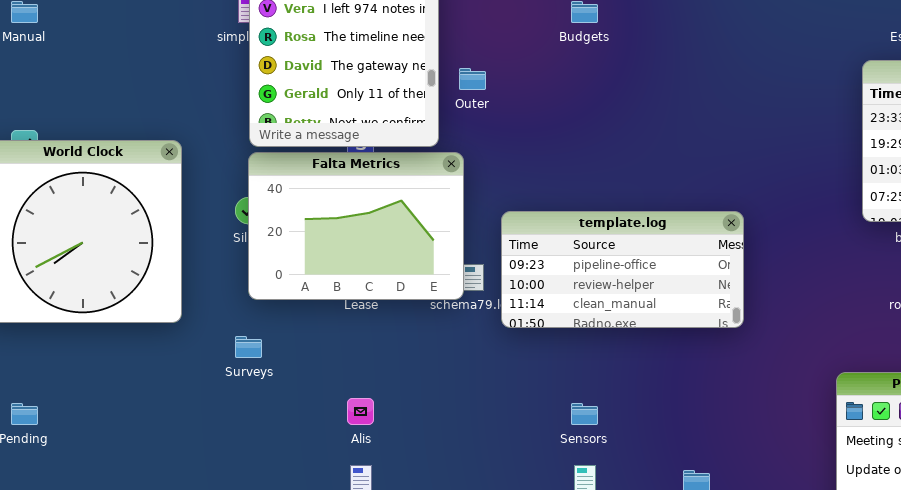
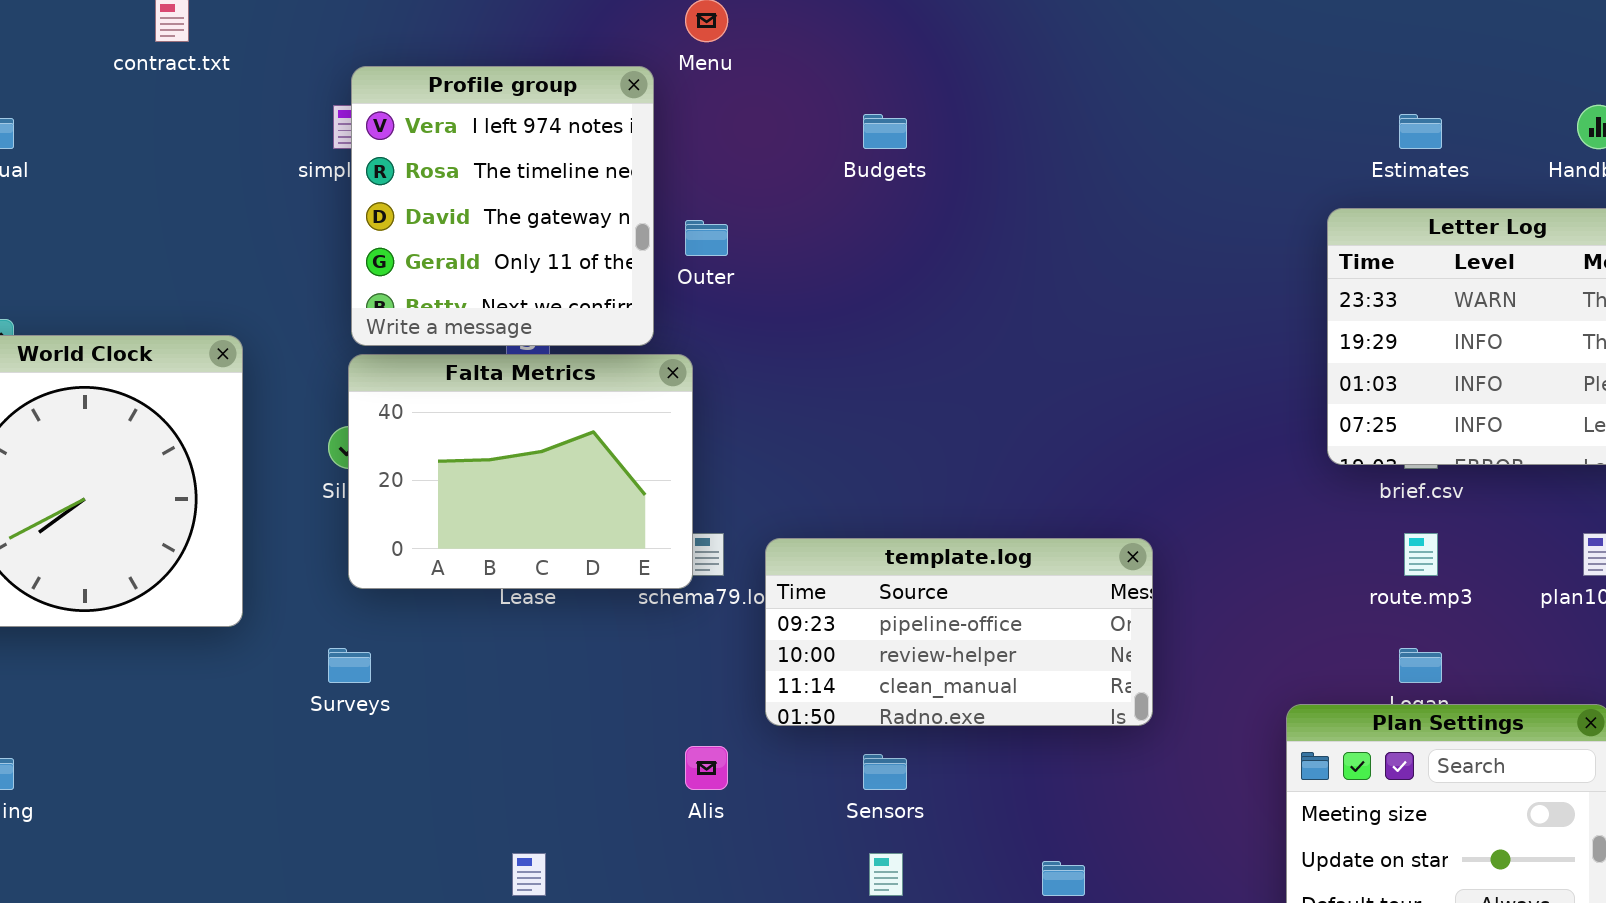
template.log: [501,211,744,328] -> [765,538,1153,726], moved
Alis: [347,398,374,425] -> [685,746,728,790], moved

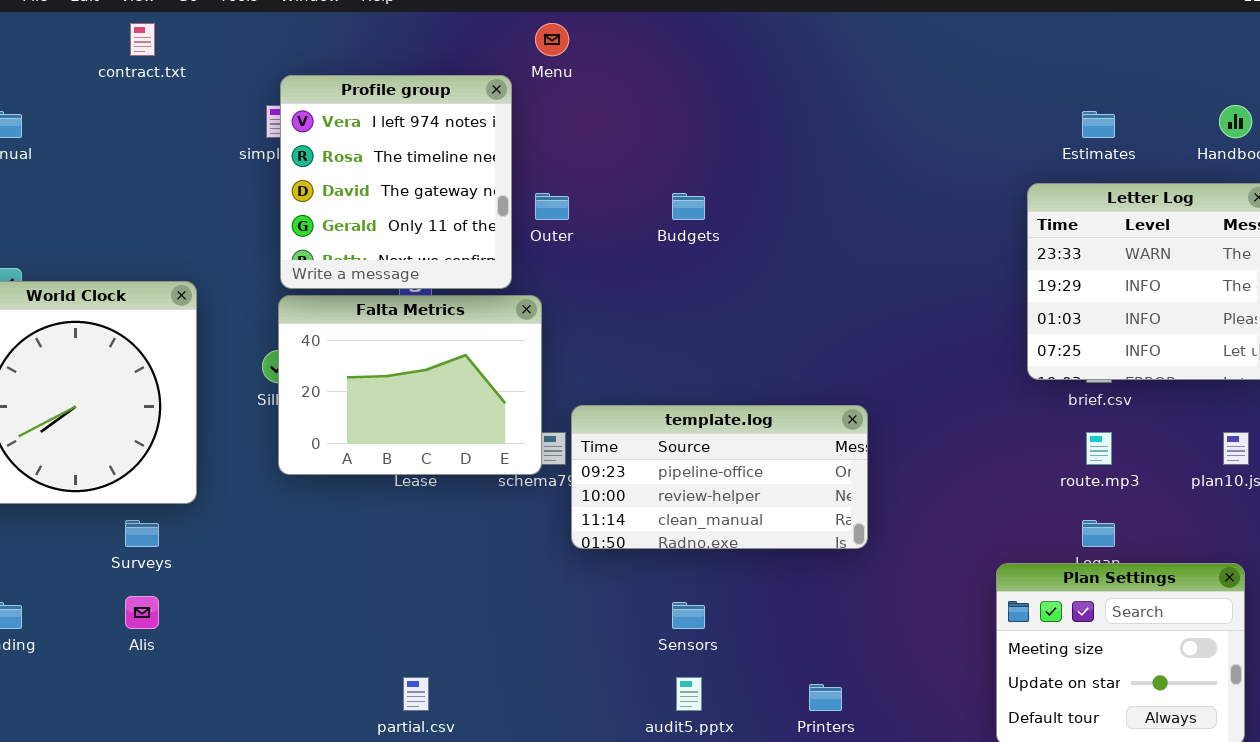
Budgets: [863,114,907,149] -> [672,193,705,220], moved
template.log: [765,538,1153,726] -> [571,405,868,549], moved
Surveys: [328,648,371,683] -> [125,520,159,547], moved
Alis: [685,746,728,790] -> [125,596,159,629], moved

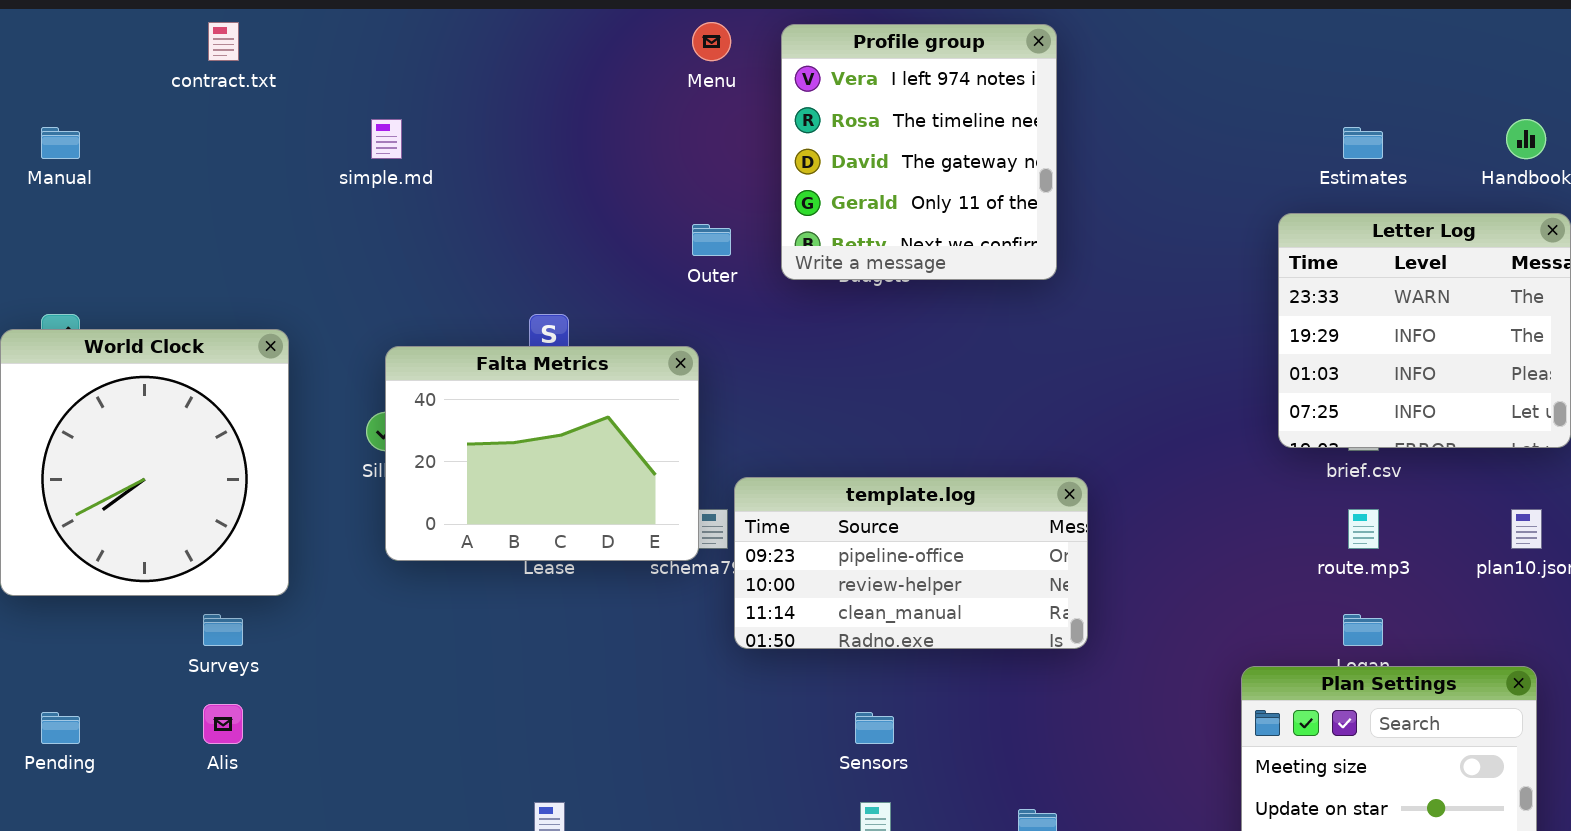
Profile group: [280,75,512,289] -> [781,24,1057,280], moved

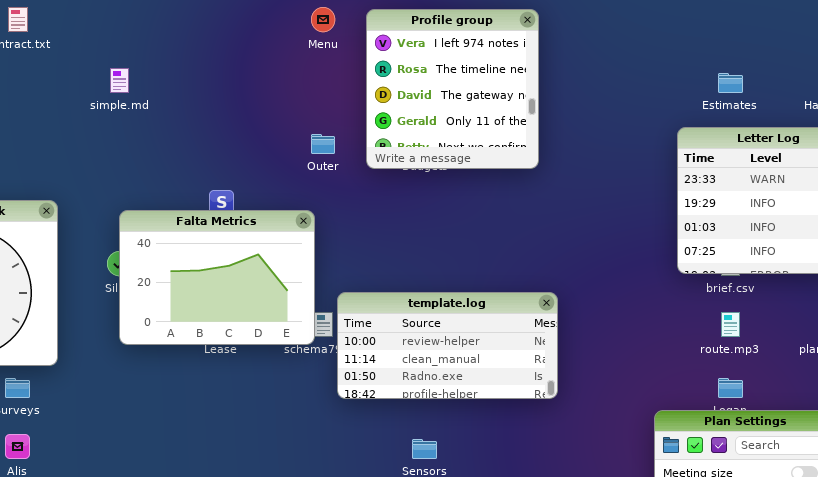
template.log: [734,477,1088,649] -> [337,292,558,399], scrolled down 1 row

